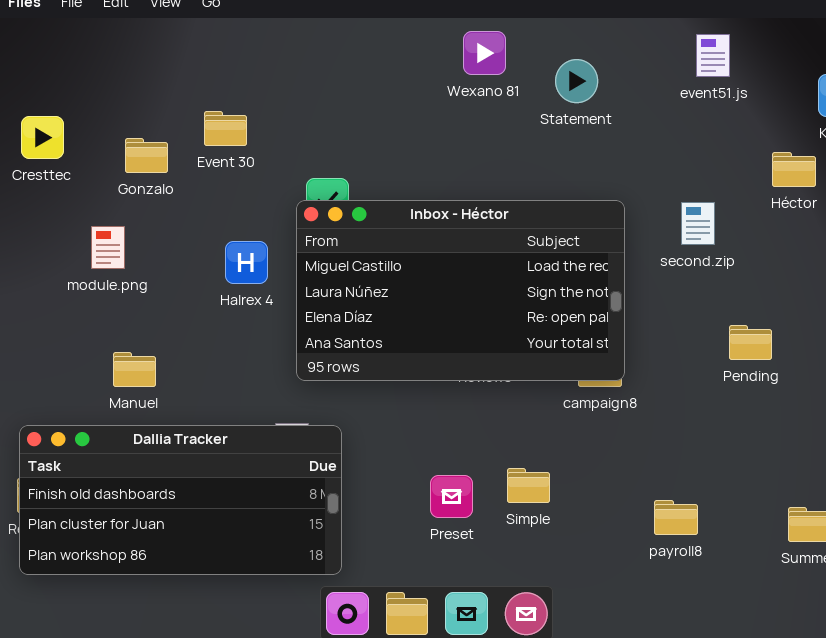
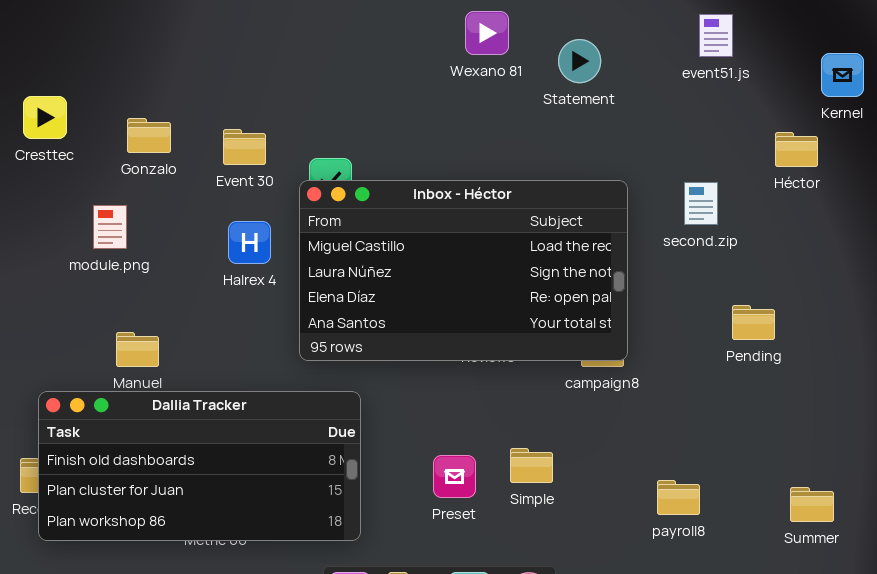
Event 30: [204,111,247,146] -> [223,129,266,165], moved
Dallia Tracker: [19,425,342,575] -> [38,391,361,541], moved

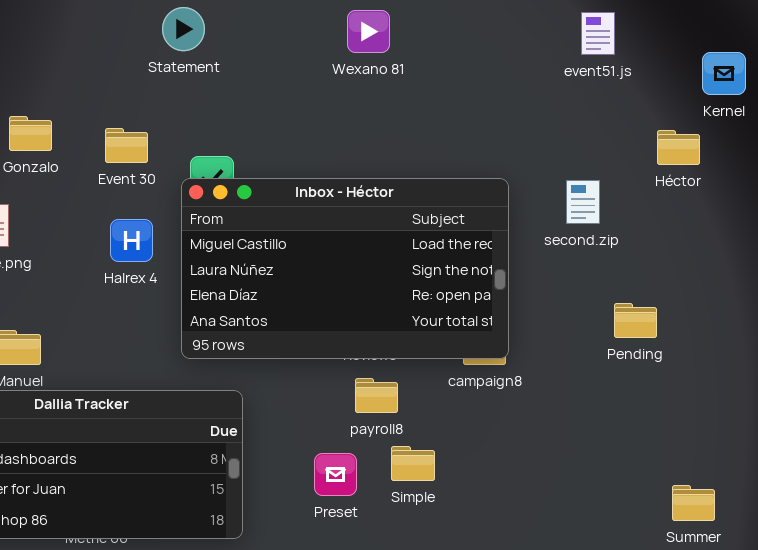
Statement: [558,39,601,83] -> [162,7,205,51], moved
payroll8: [657,480,700,515] -> [355,378,398,413], moved

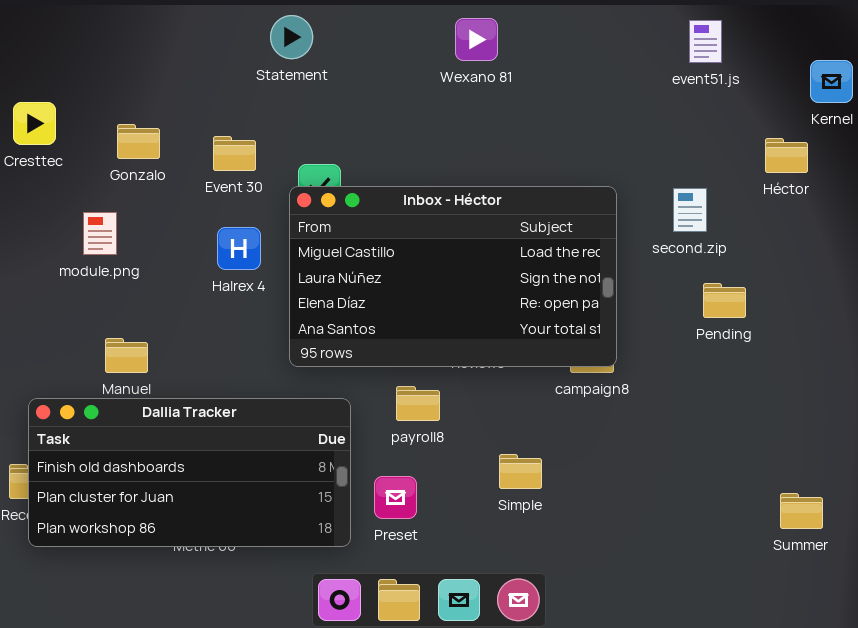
Pending: [614,303,657,338] -> [703,283,746,318], moved
payroll8: [355,378,398,413] -> [396,386,440,421], moved
Preset: [314,453,357,496] -> [374,476,417,519], moved

